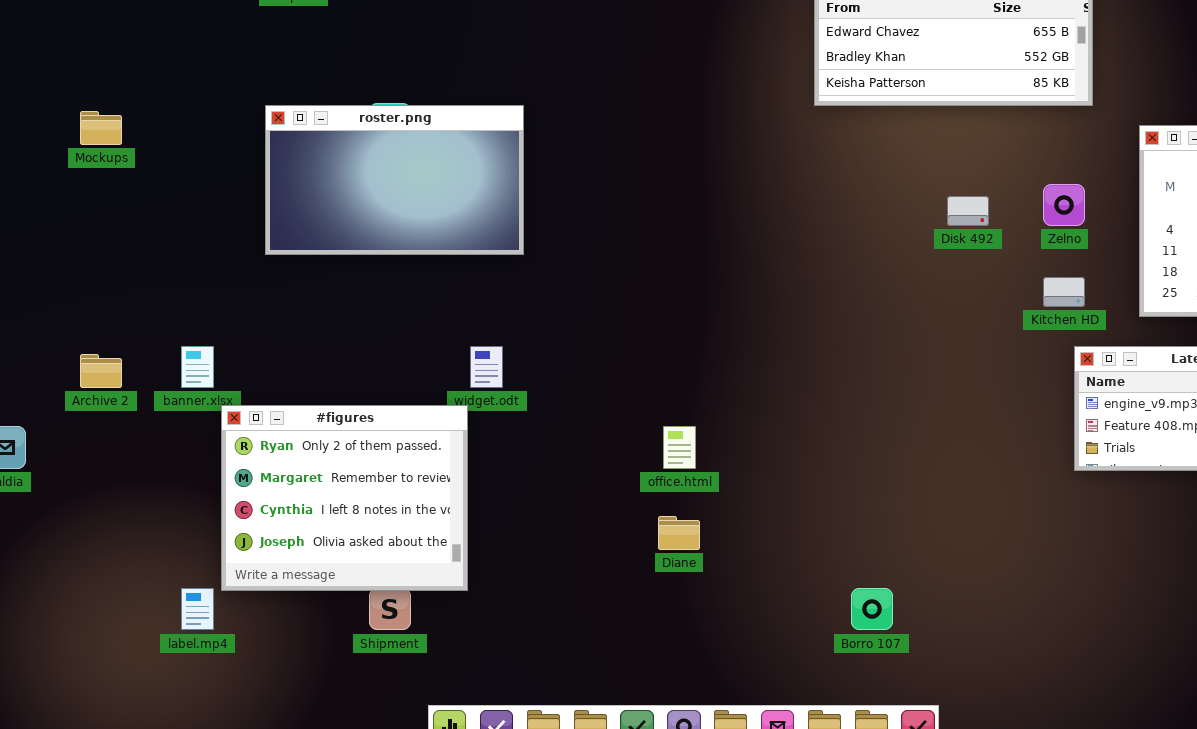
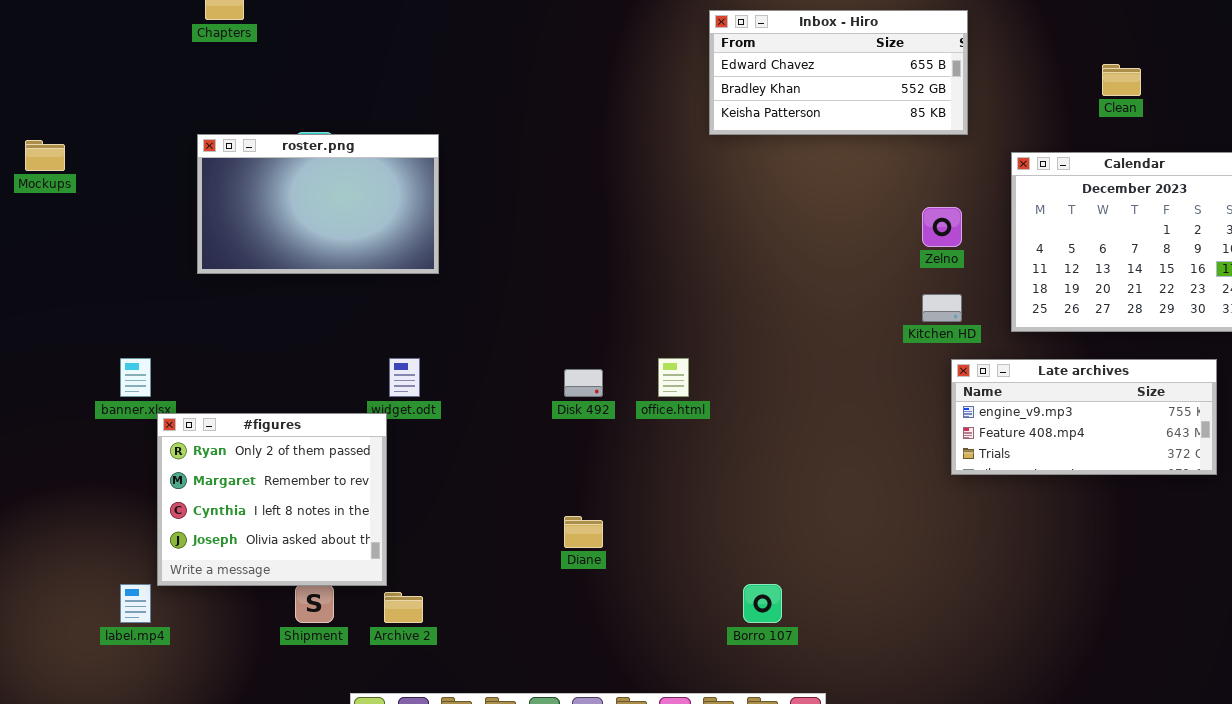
Disk 492: [947,196,989,226] -> [564,369,603,397], moved
Archive 2: [80,354,122,388] -> [384,592,423,623], moved
office.html: [663,426,696,469] -> [658,358,689,397], moved

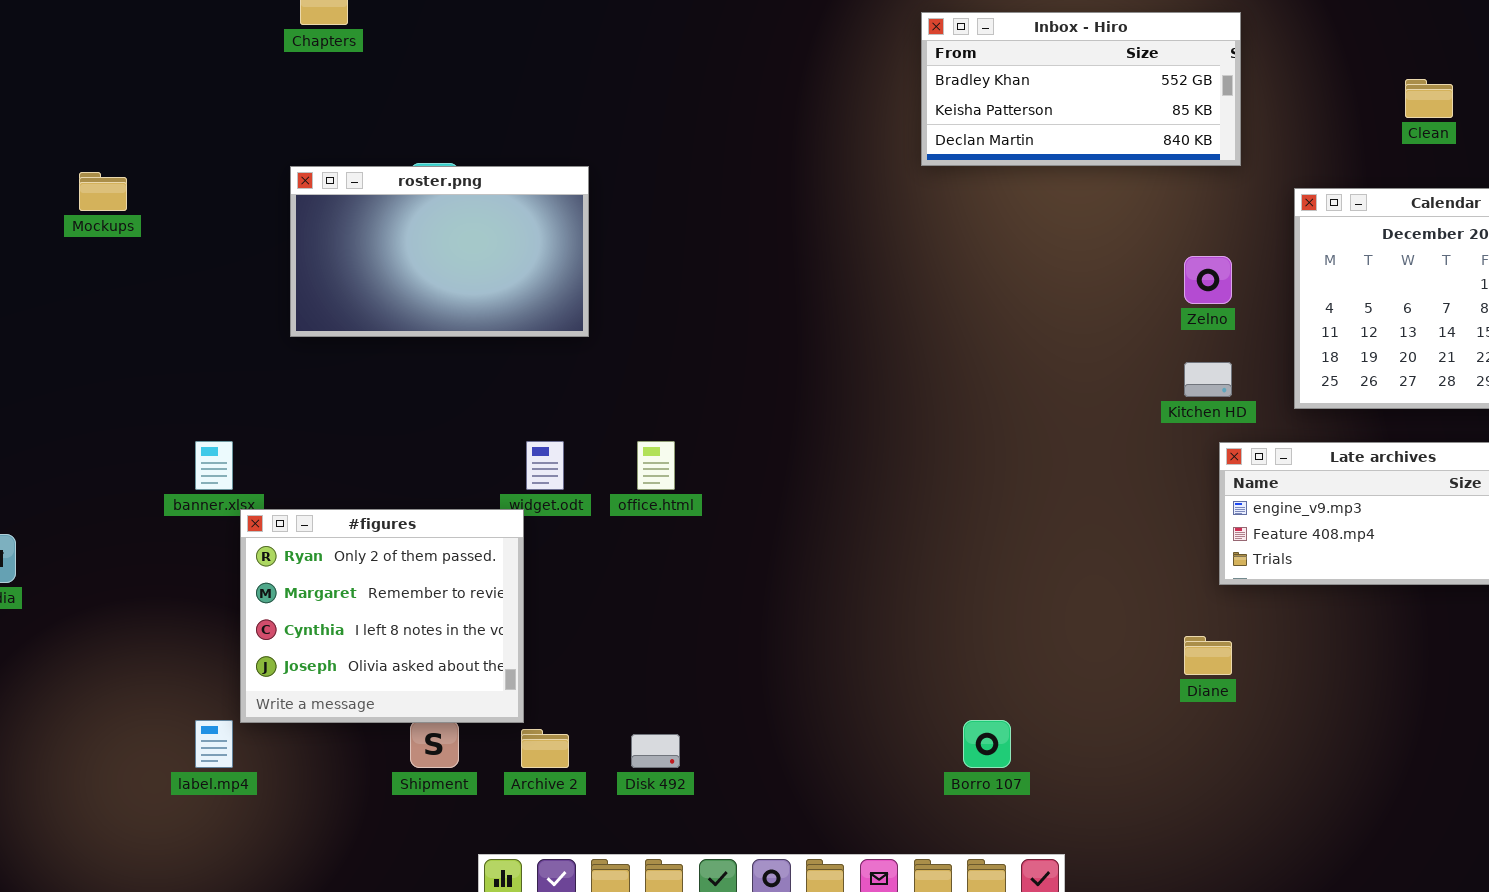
Inbox - Hiro: [709,10,968,135] -> [921,12,1241,166], scrolled down 1 row
office.html: [658,358,689,397] -> [637,441,675,490], moved
Disk 492: [564,369,603,397] -> [631,734,680,768], moved
Diane: [564,516,603,548] -> [1184,636,1232,675], moved

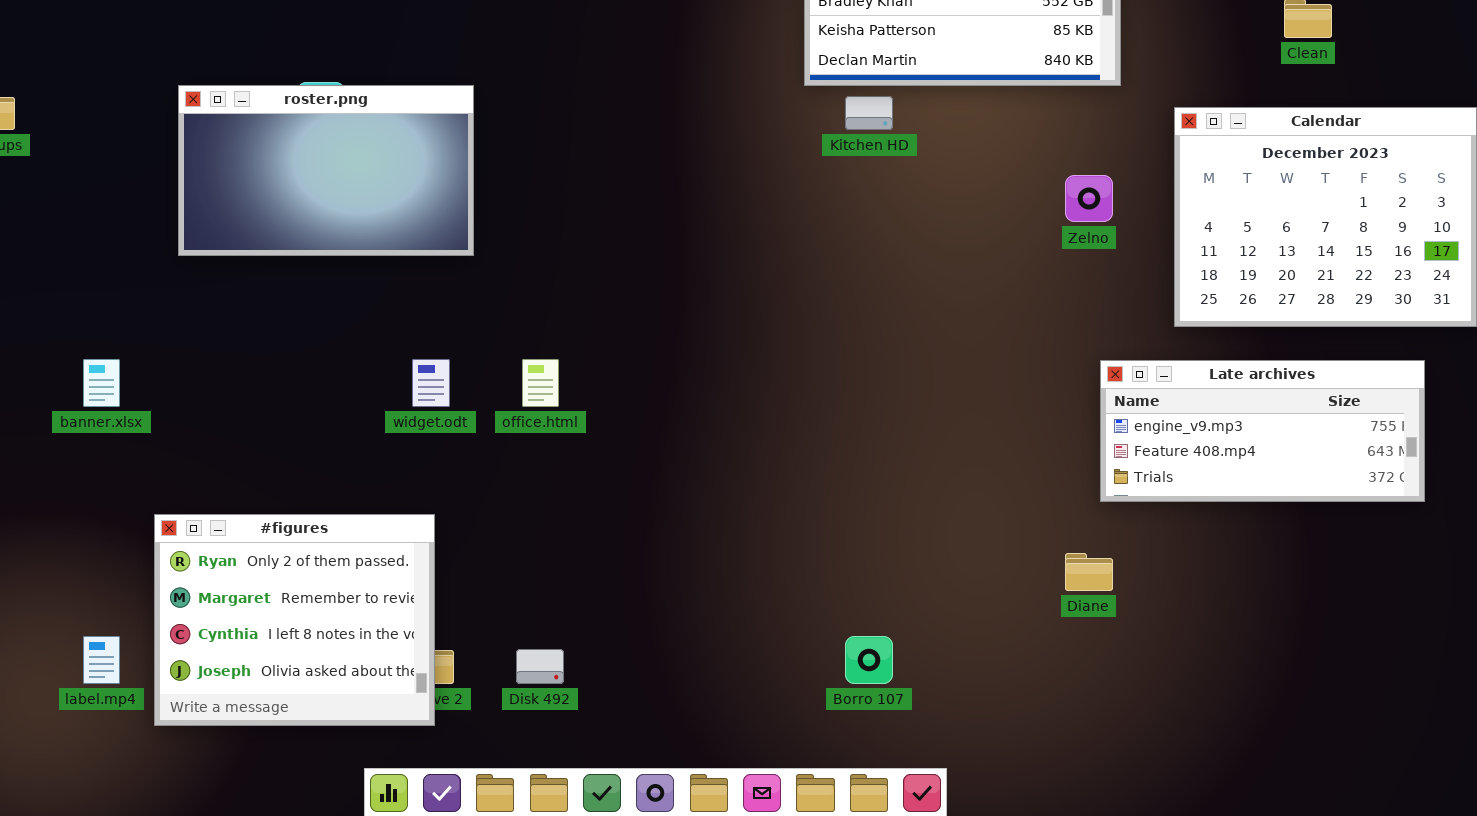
Kitchen HD: [1184,362,1232,397] -> [845,96,893,130], moved
#figures: [240,509,524,723] -> [154,514,435,726], moved

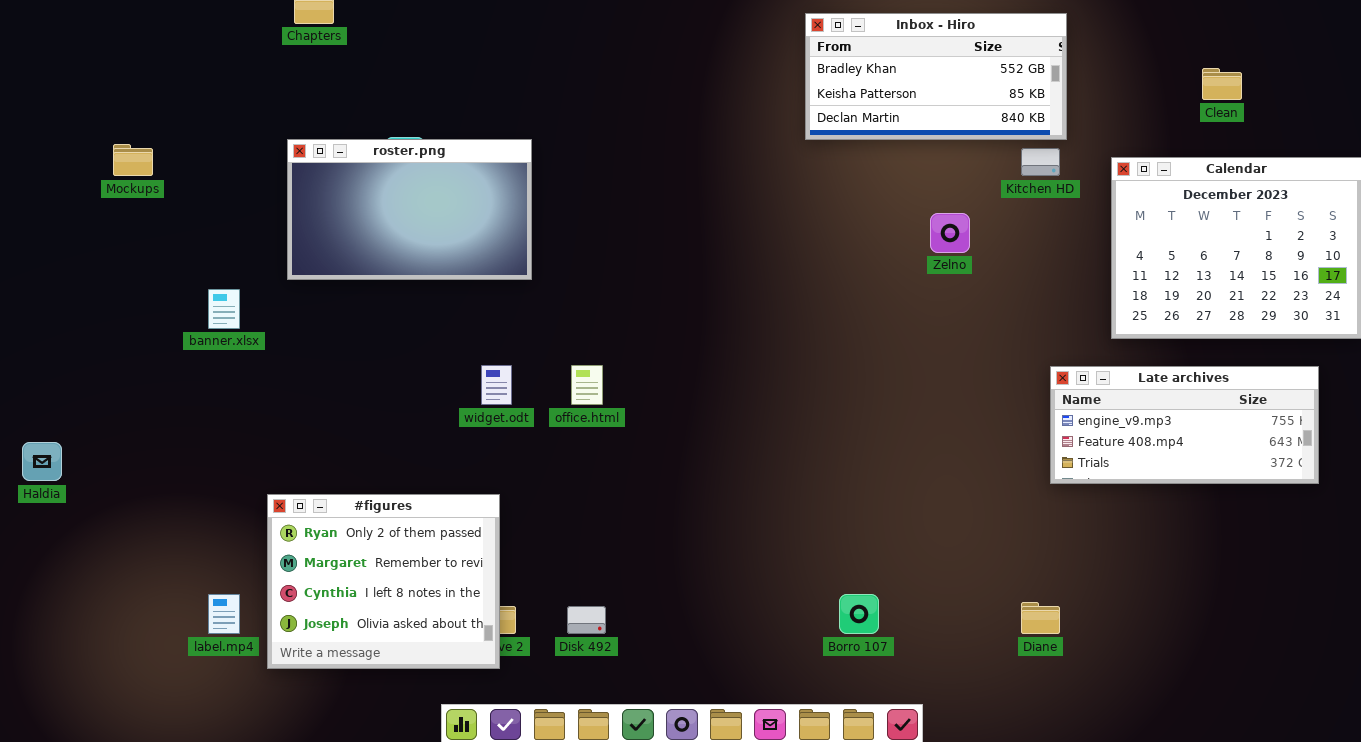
Kitchen HD: [845,96,893,130] -> [1021,148,1060,176], moved
Zelno: [1065,175,1113,222] -> [930,213,970,253], moved
banner.xlsx: [83,359,120,407] -> [208,289,240,329], moved
Diane: [1065,553,1113,591] -> [1021,602,1060,634], moved

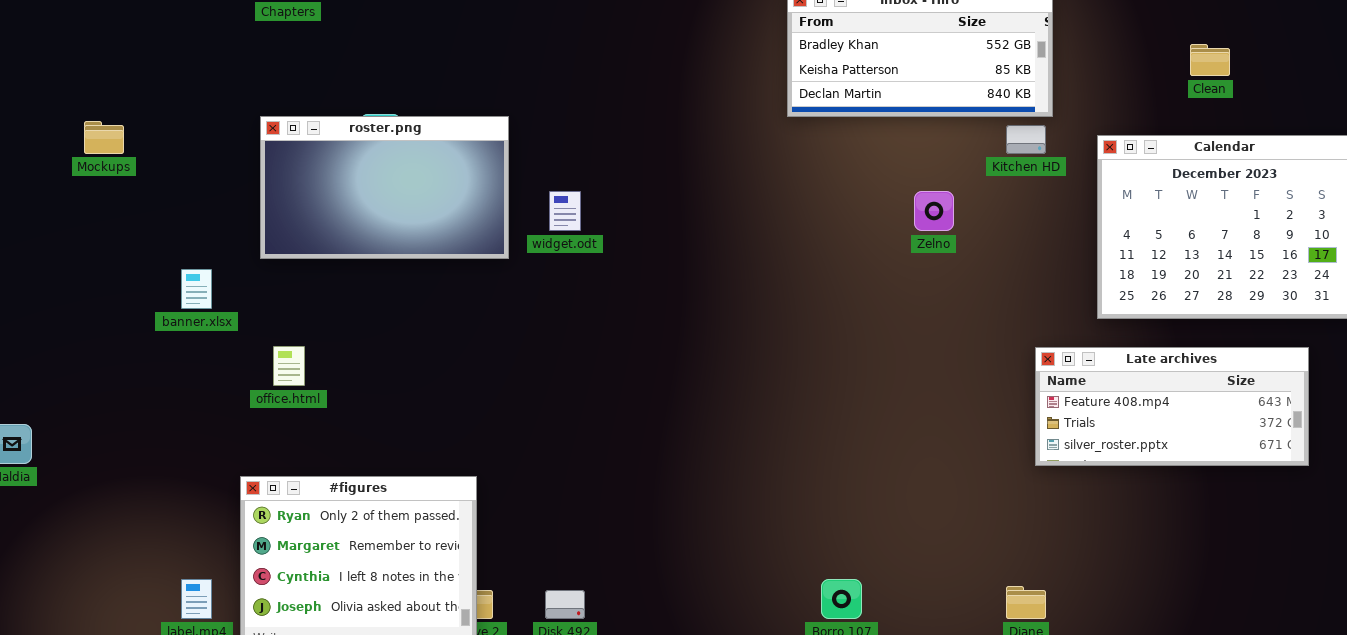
widget.odt: [481,365,512,405] -> [549,191,581,231], moved
office.html: [571,365,603,405] -> [273,346,305,386], moved
Late archives: [1050,366,1319,484] -> [1035,347,1309,466], scrolled down 1 row

